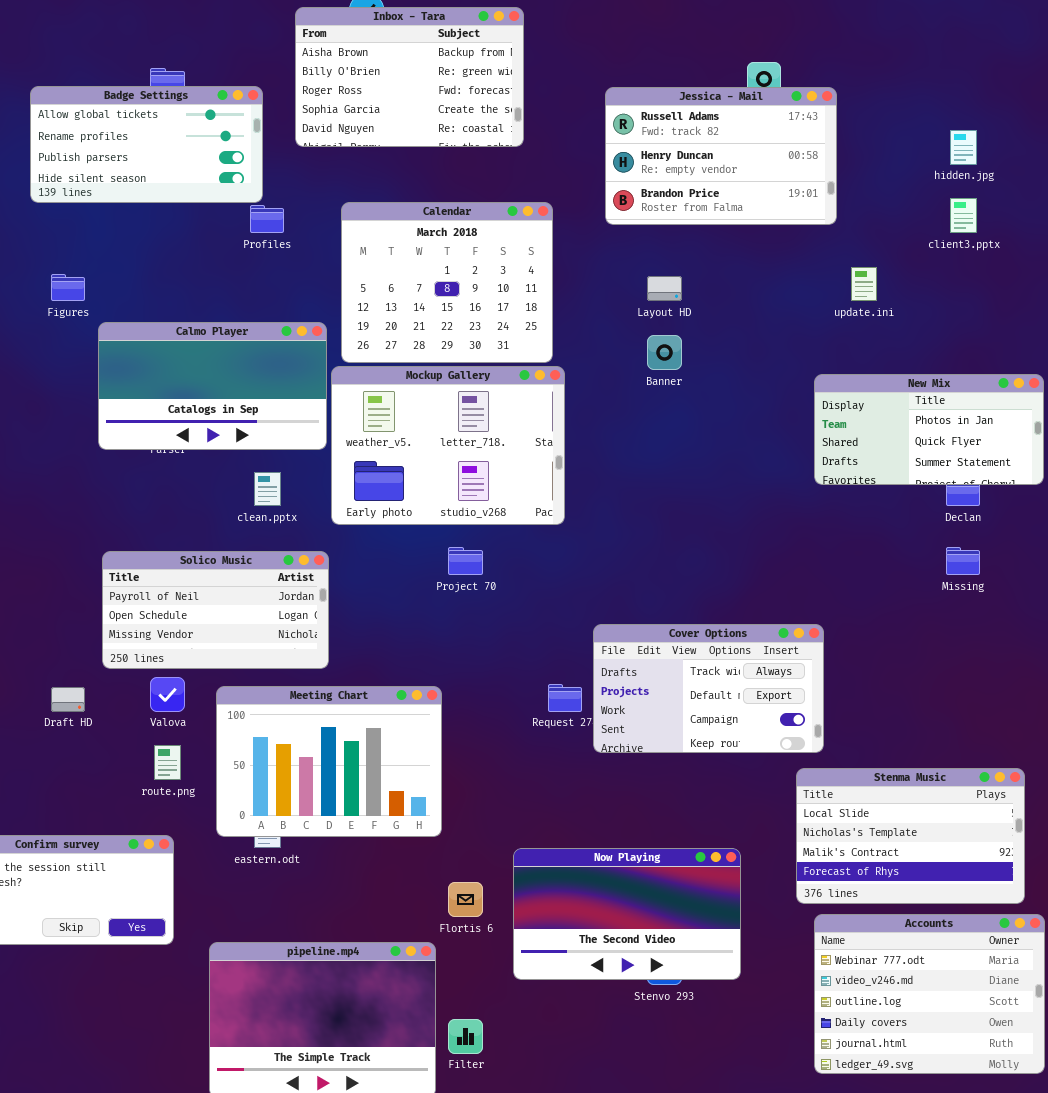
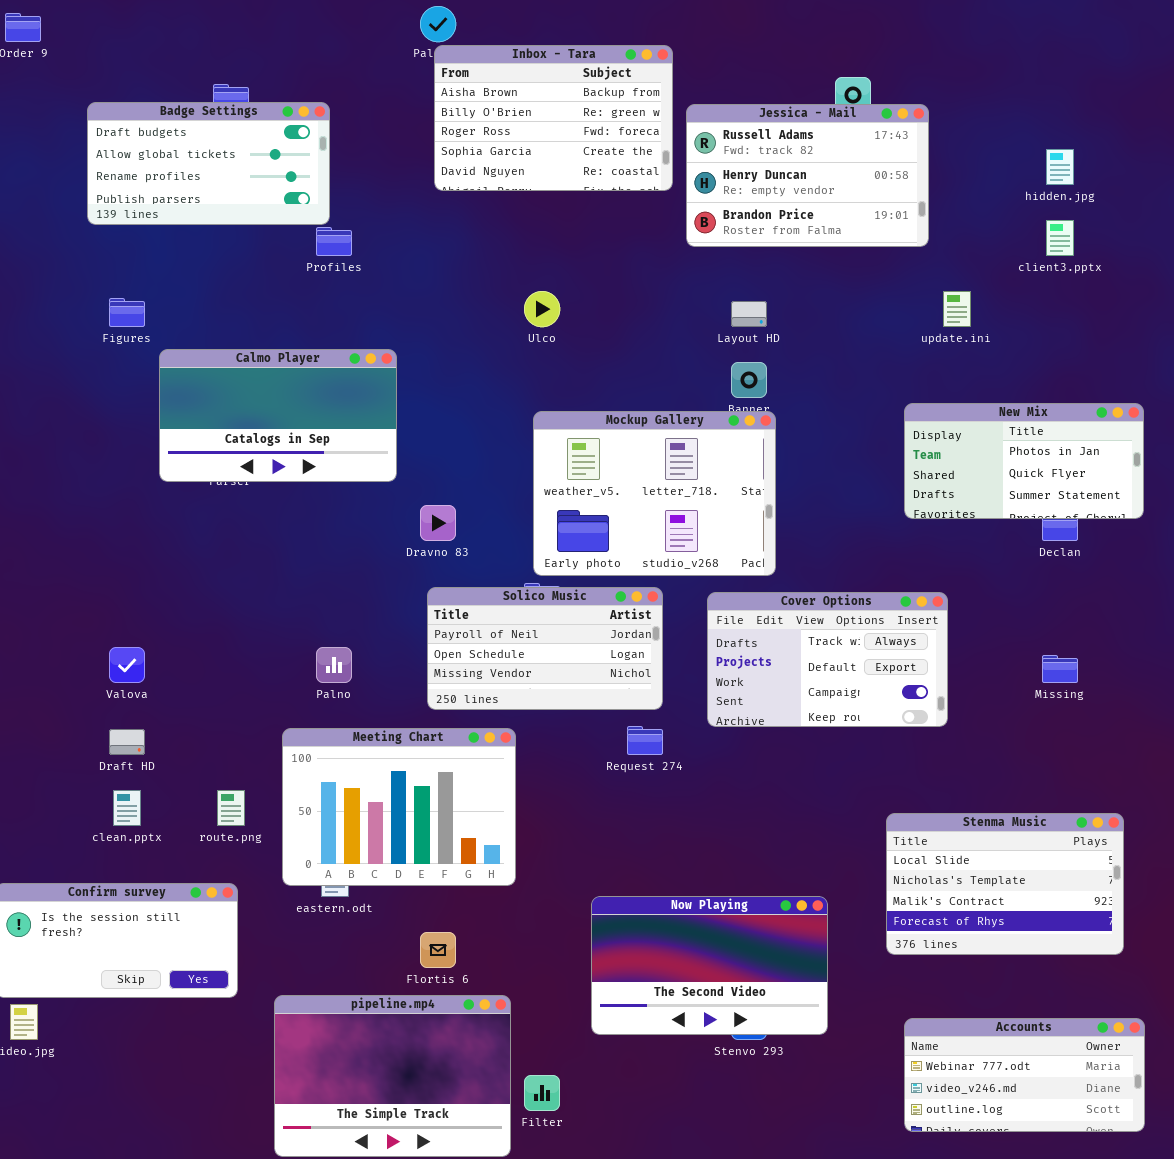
Inbox - Tara: [295,7,524,147] -> [434,45,673,191], moved
Badge Settings: [30,86,263,203] -> [87,102,330,225], scrolled up 1 row
Calendar: [341,202,553,363] -> none, closed
Mockup Gallery: [331,366,565,525] -> [533,411,776,576], moved
clean.pptx: [254,472,281,506] -> [113,790,141,826], moved
Missing: [946,547,980,575] -> [1042,655,1078,683], moved
Solico Music: [102,551,329,669] -> [427,587,663,710], moved
Cover Options: [593,624,824,753] -> [707,592,948,727], moved
Valova: [150,677,185,712] -> [109,647,145,683], moved
Flortis 6: [448,882,483,917] -> [420,932,456,968], moved
Accounts: [814,914,1045,1074] -> [904,1018,1145,1132], resized

